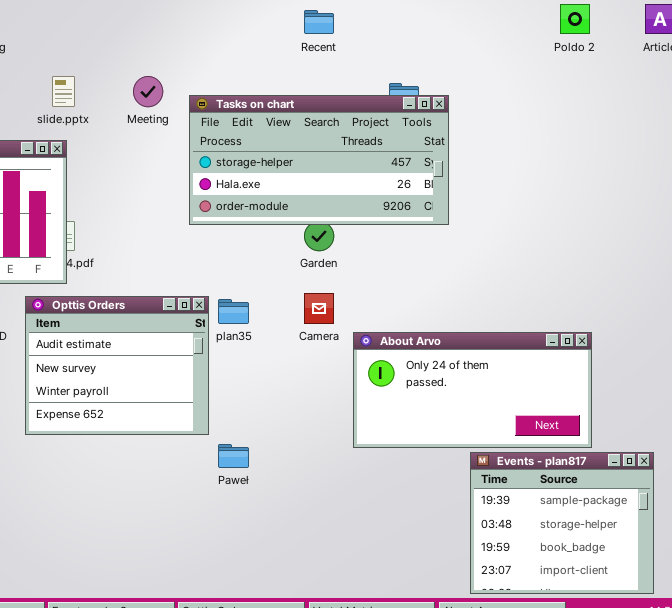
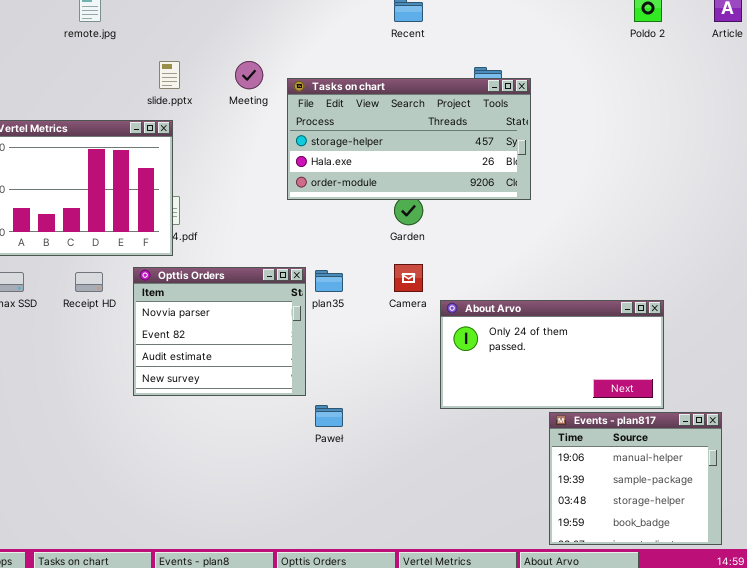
Opttis Orders: [25,296,209,435] -> [133,267,306,396], scrolled up 2 rows
Events - plan817: [470,452,654,594] -> [549,412,722,545], scrolled up 1 row

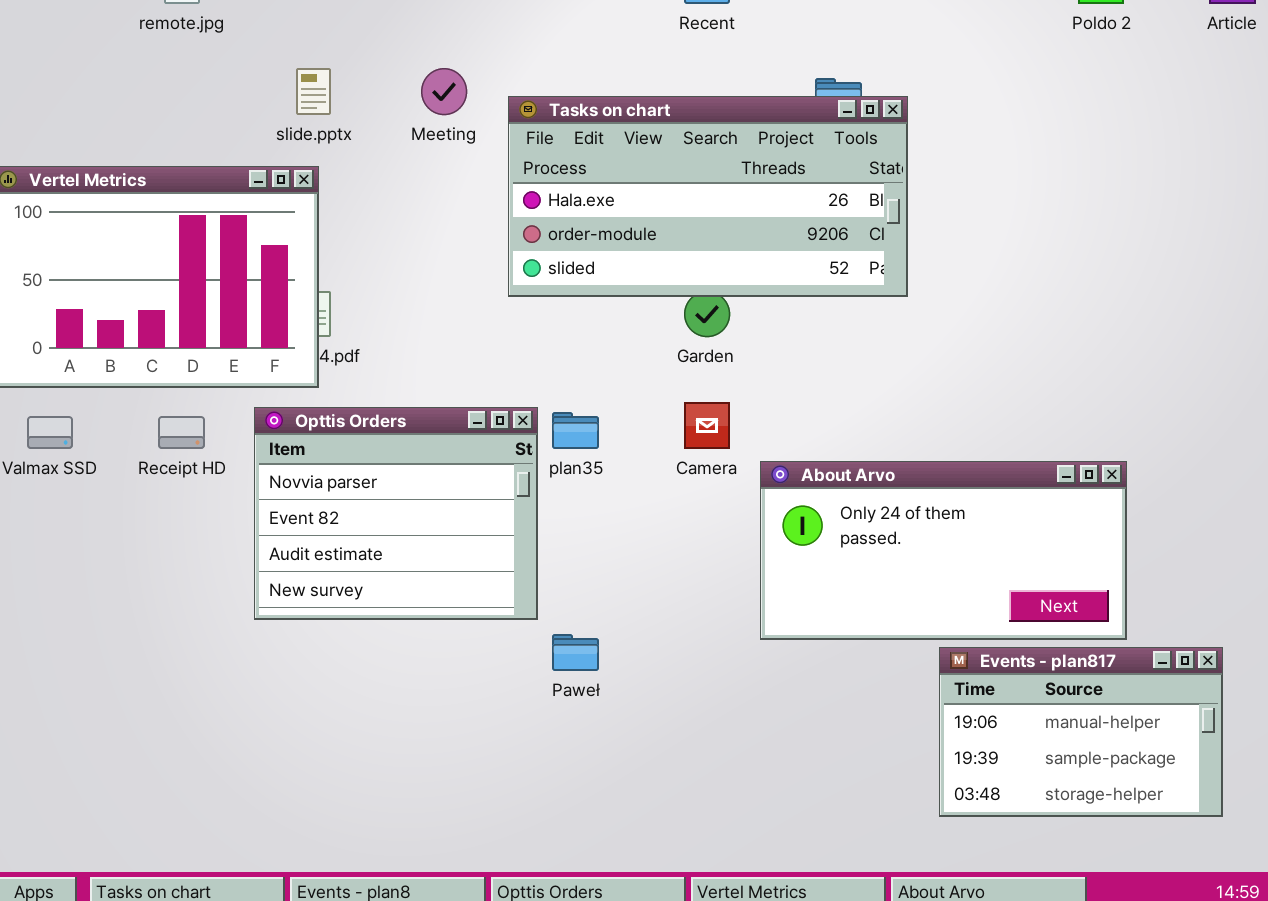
Tasks on chart: [287,78,531,200] -> [508,96,908,297], scrolled down 1 row
Events - plan817: [549,412,722,545] -> [939,647,1223,817], resized

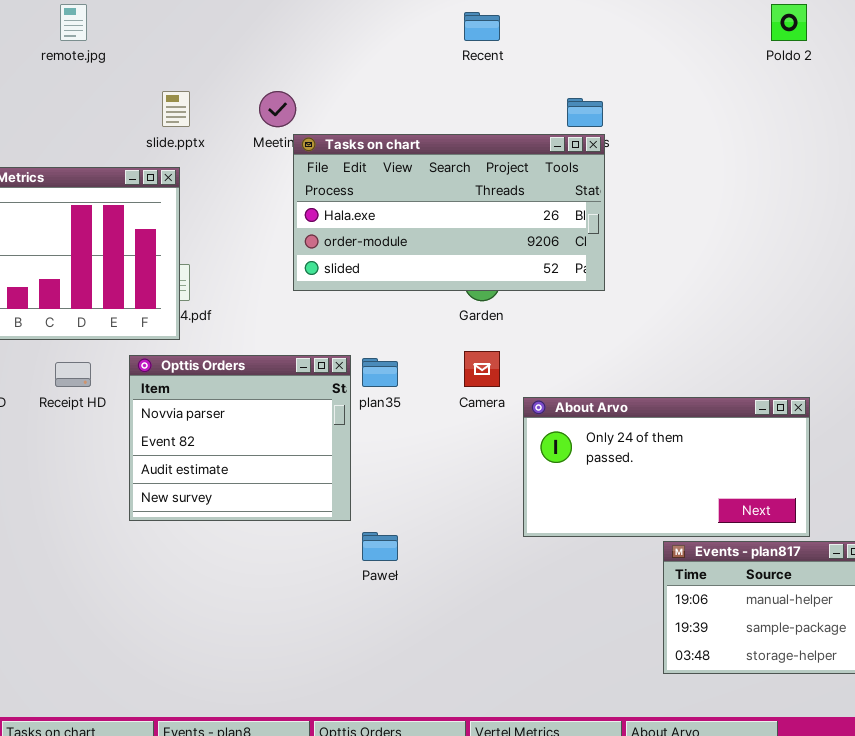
Tasks on chart: [508,96,908,297] -> [293,134,605,291], moved

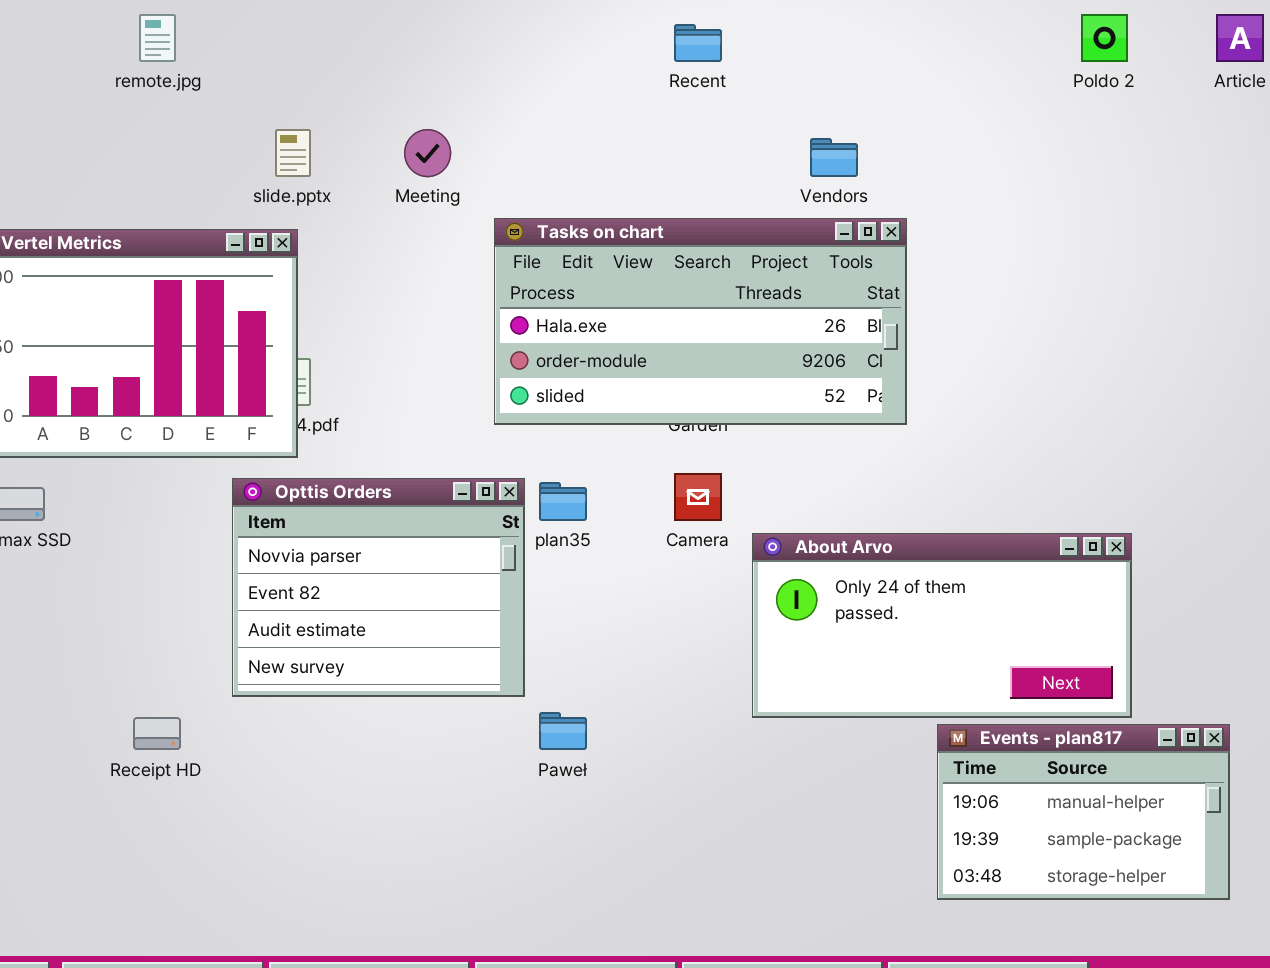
Tasks on chart: [293,134,605,291] -> [494,218,907,425], moved
Receipt HD: [55,362,91,387] -> [133,717,181,750], moved

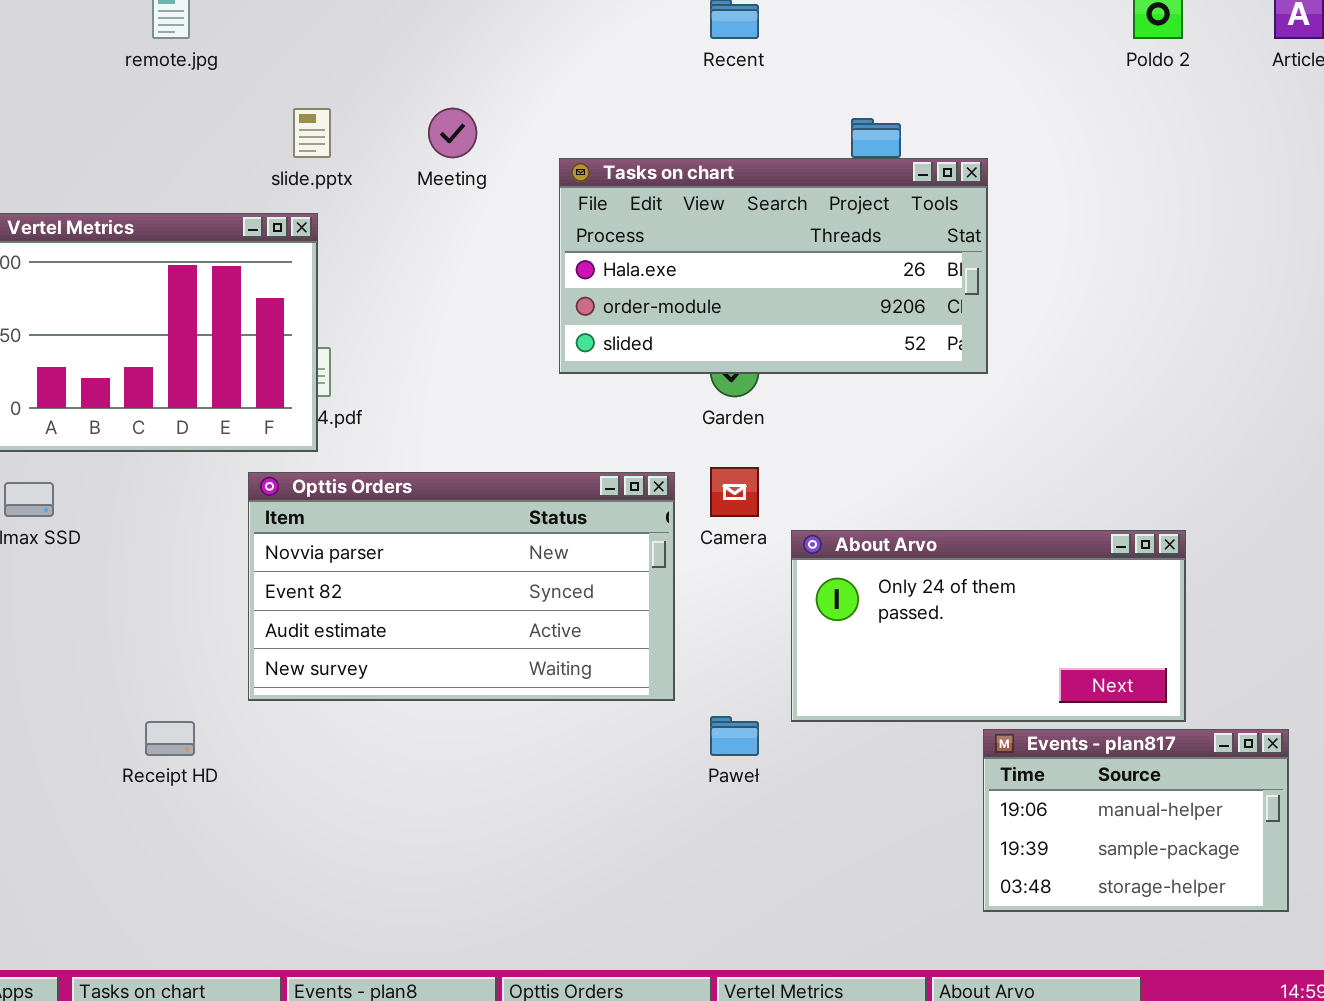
Tasks on chart: [494,218,907,425] -> [559,158,988,374], moved
Opttis Orders: [232,478,525,697] -> [248,472,675,701], resized
Paweł: [539,712,587,750] -> [710,716,759,756], moved

